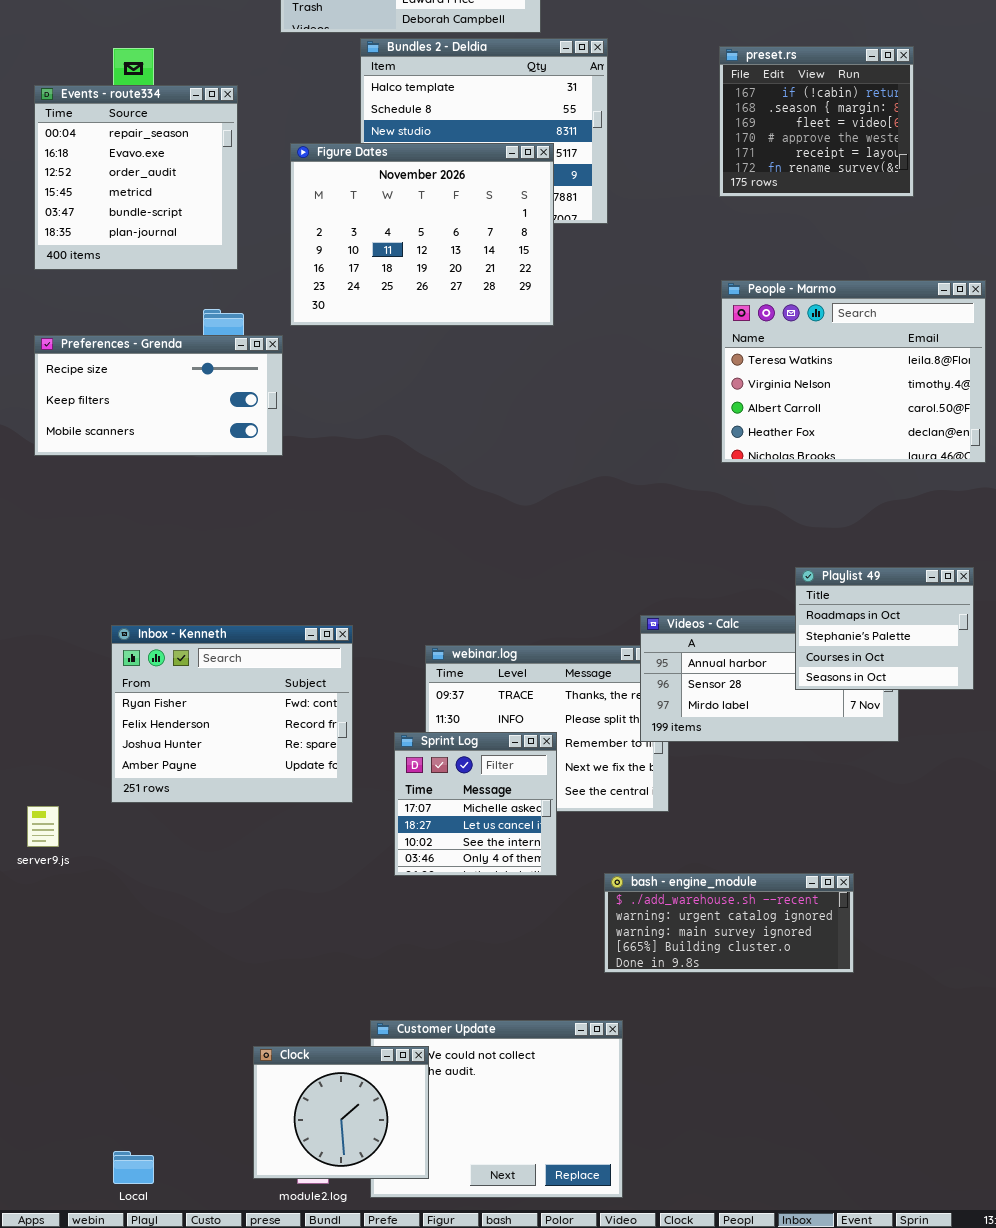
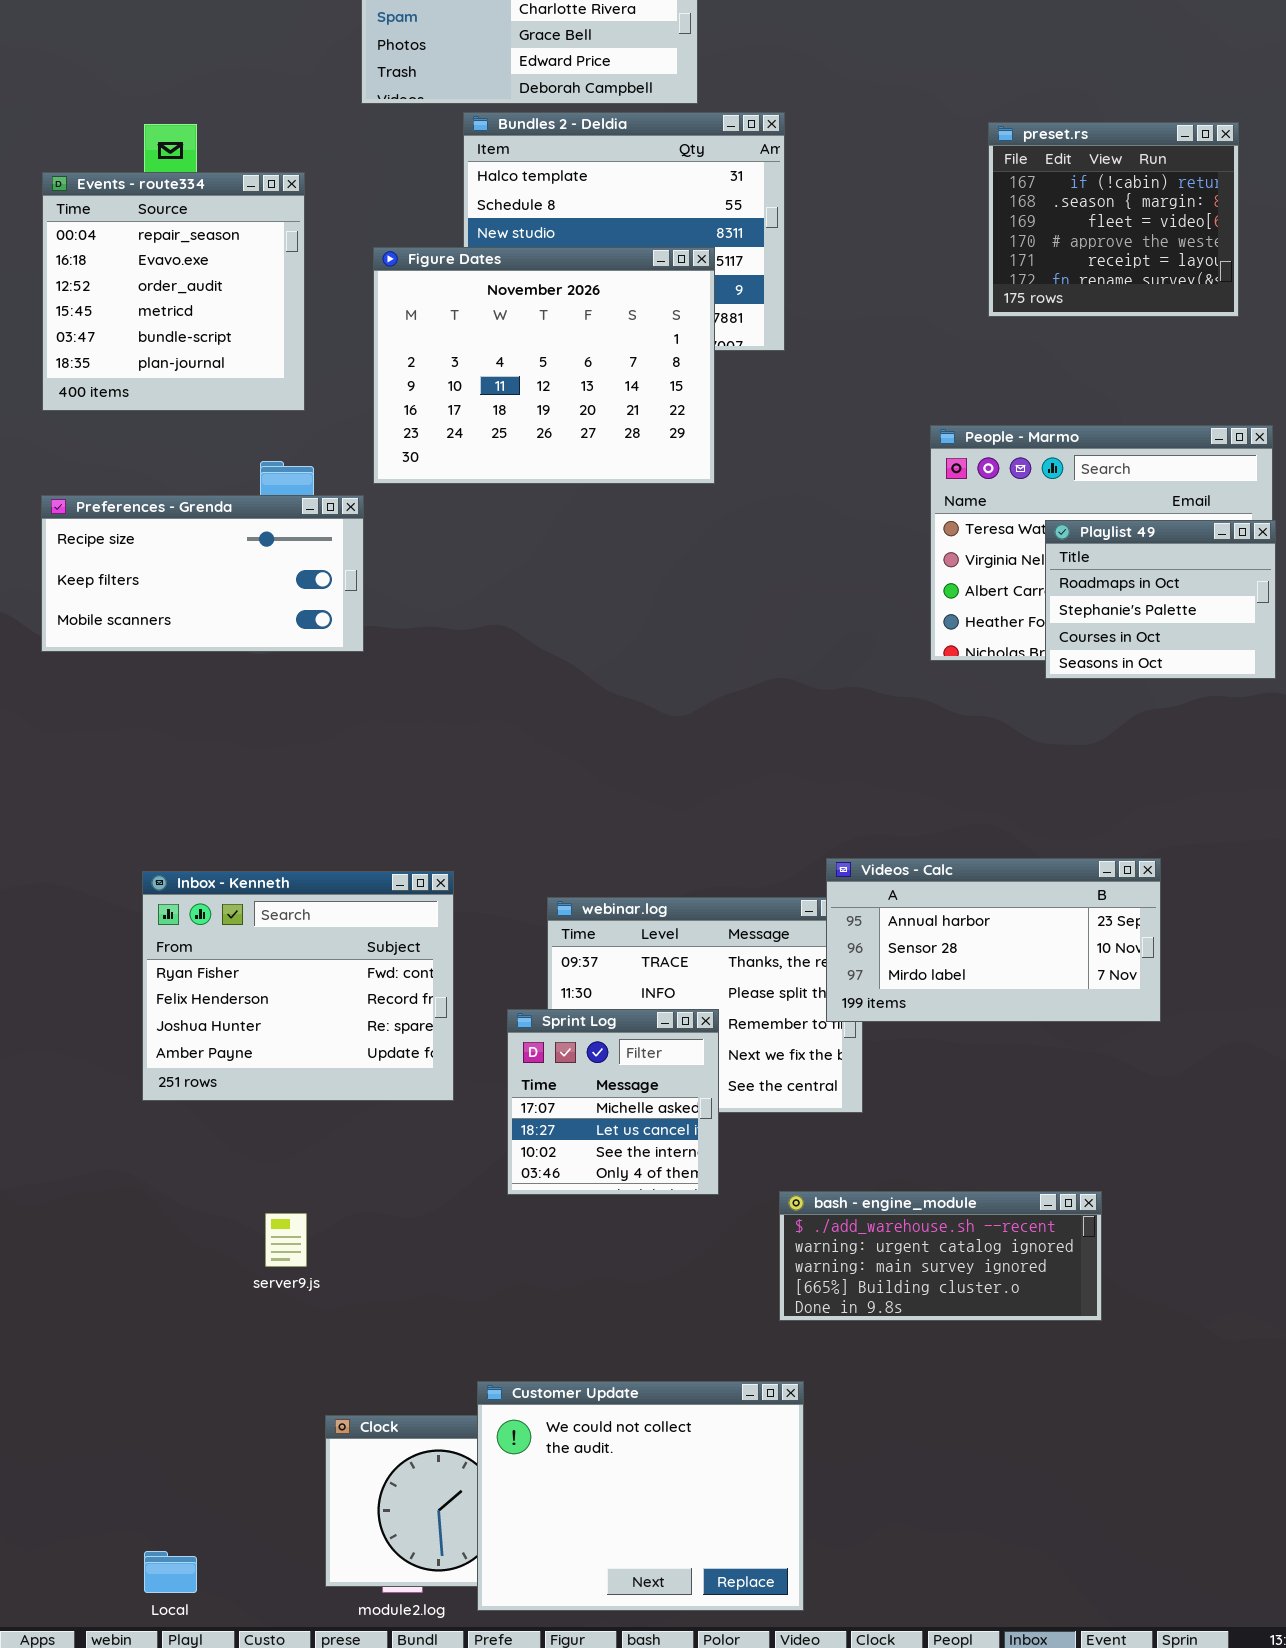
preset.rs: [719,46,914,197] -> [988,122,1239,317], moved
Playlist 49: [795,567,974,690] -> [1045,520,1276,679], moved
server9.js: [27,806,59,847] -> [265,1213,307,1267], moved
Customer Update: [370,1020,623,1198] -> [477,1381,804,1611], raised

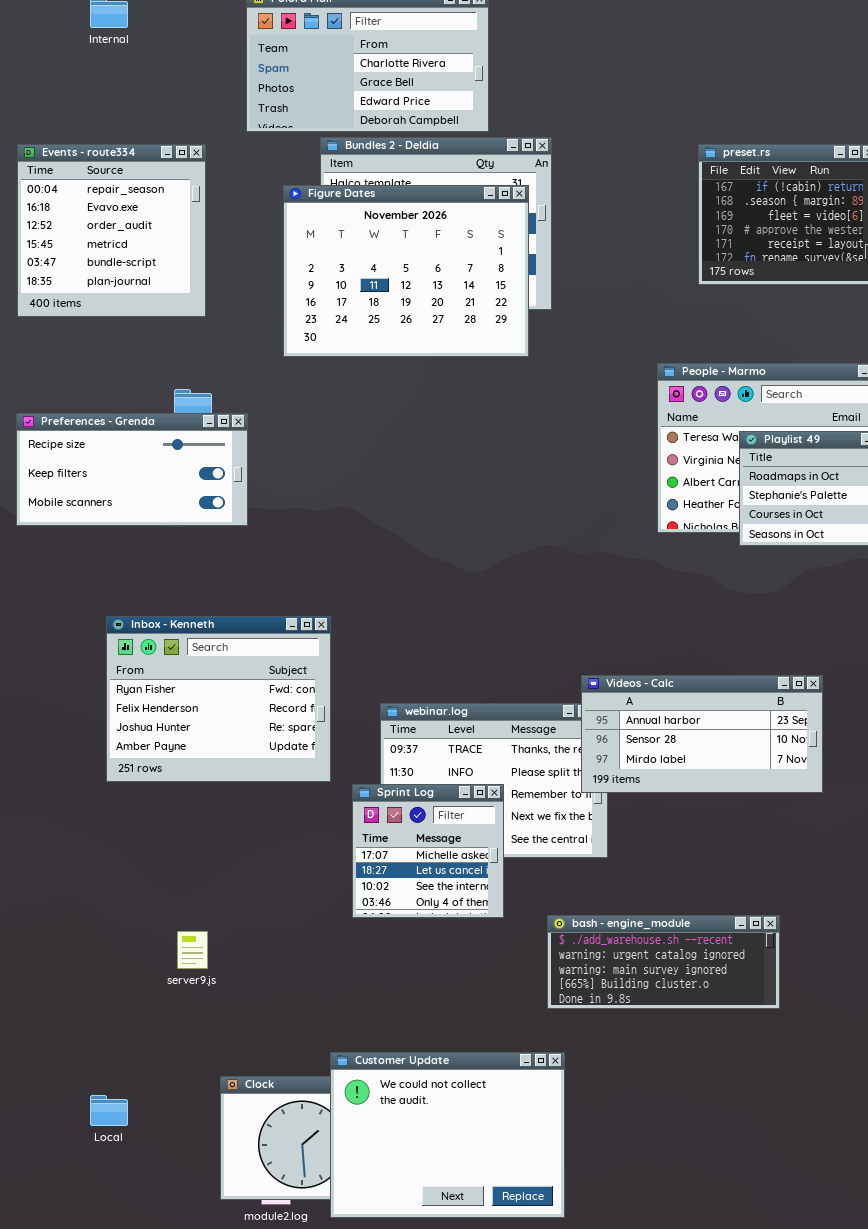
Events - route334: [42,172,305,411] -> [17,144,206,317], moved
Figure Dates: [373,247,715,484] -> [283,185,529,357], moved
Inbox - Kenneth: [142,871,454,1101] -> [106,616,331,782], moved
Local: [144,1551,197,1593] -> [90,1095,128,1126], moved

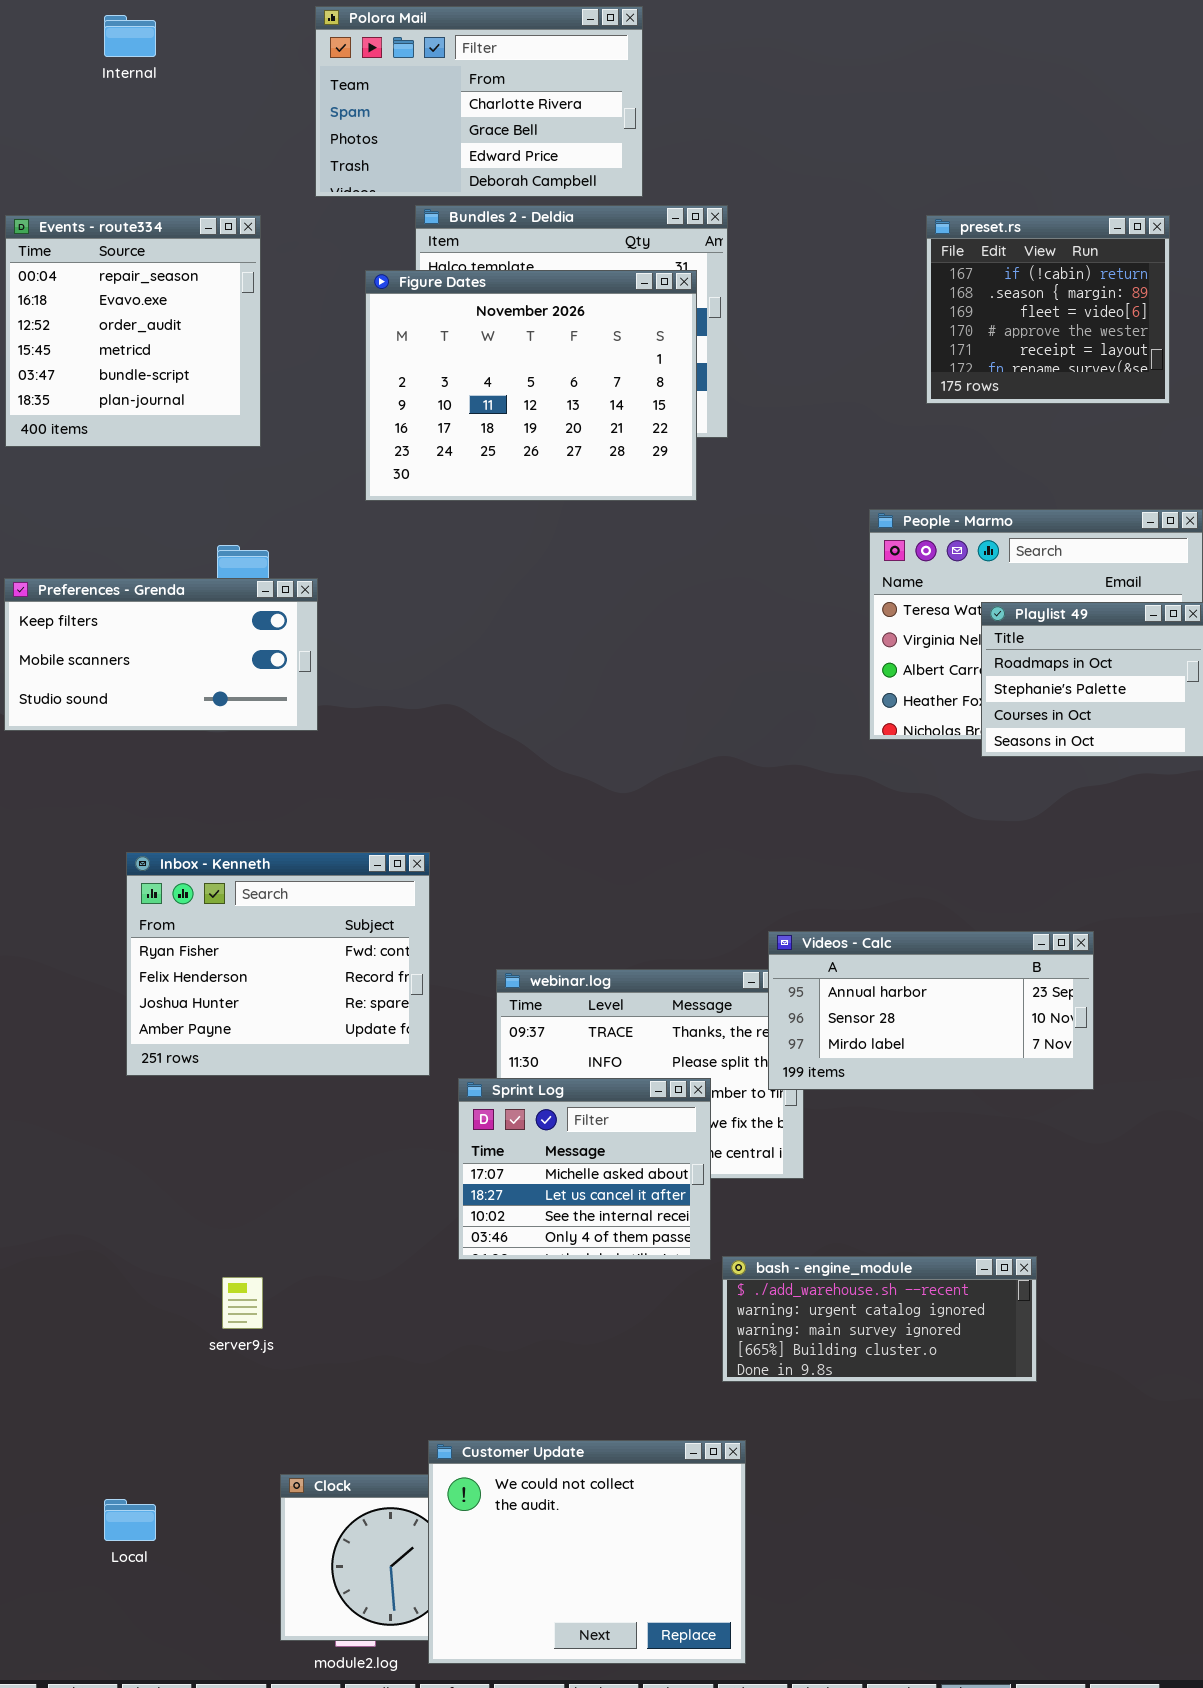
Preferences - Grenda: [16,413,248,526] -> [4,578,318,731], scrolled down 1 row
Sprint Log: [352,784,504,918] -> [458,1078,711,1260], resized

